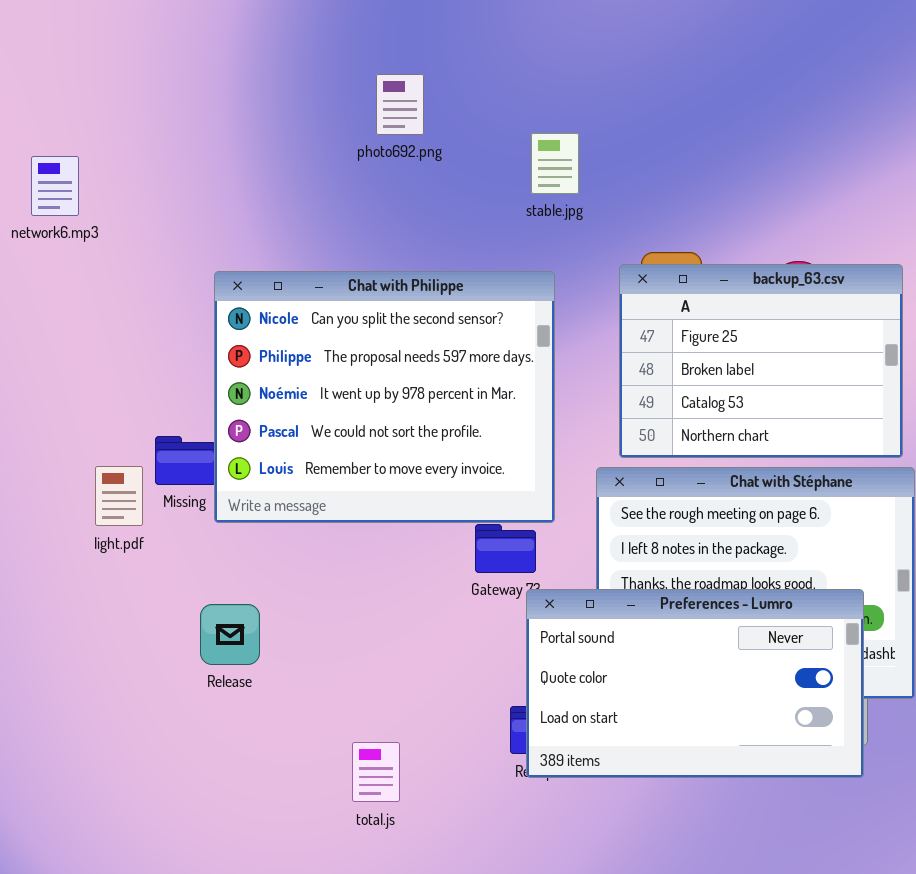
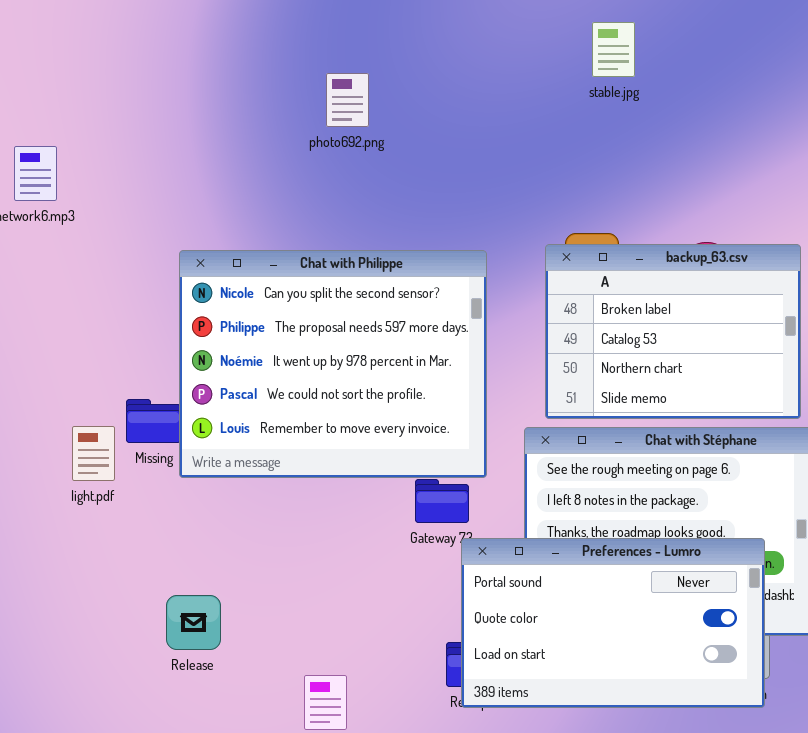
stable.jpg: [531,133,579,194] -> [592,22,635,77], moved
backup_63.csv: [619,264,903,458] -> [545,244,801,419], scrolled down 1 row
Release: [200,604,260,665] -> [166,595,221,650], moved

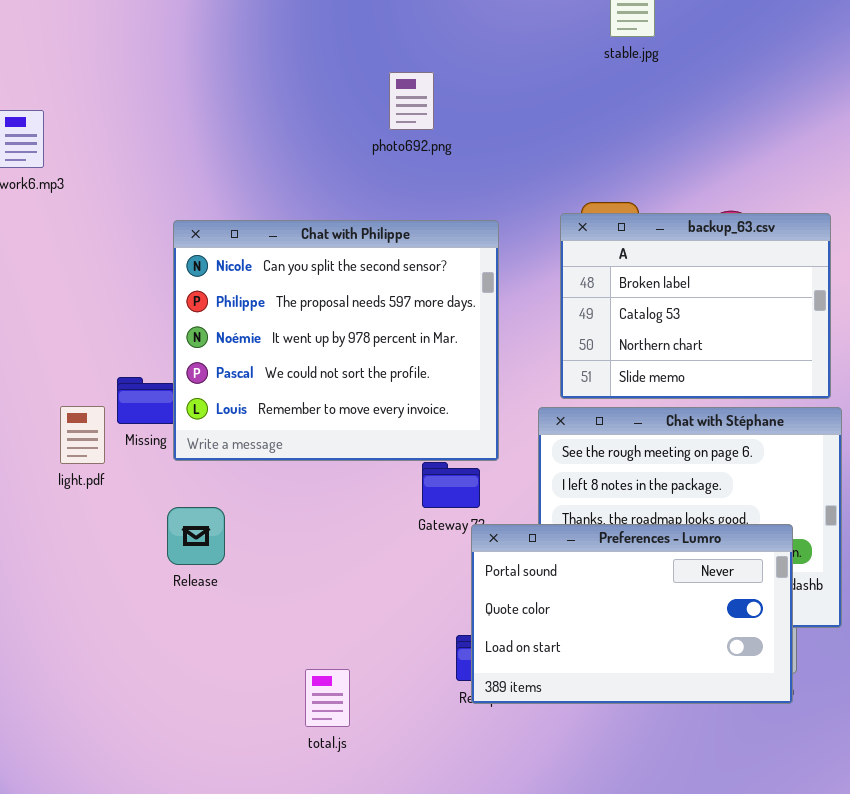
photo692.png: [326,73,369,127] -> [389,72,434,130], moved
Release: [166,595,221,650] -> [167,507,225,565], moved

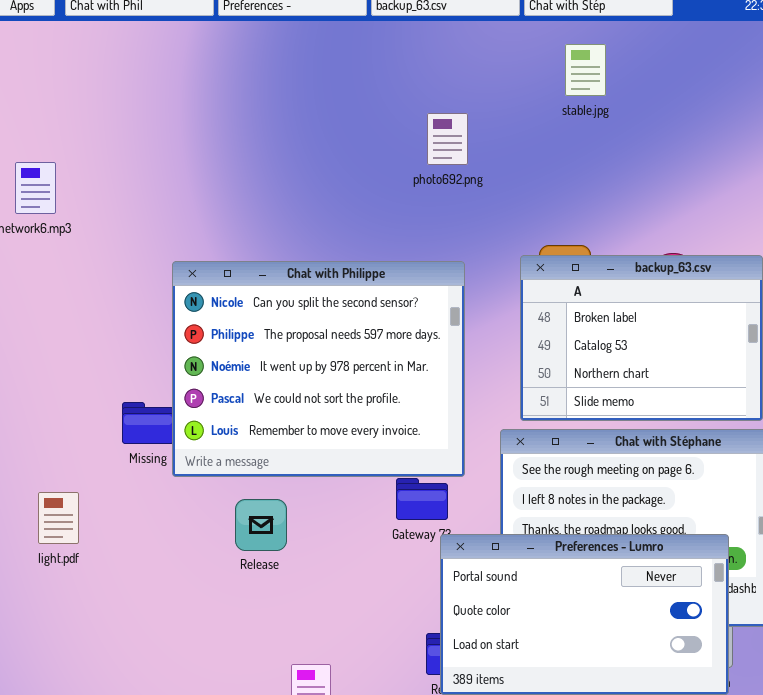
photo692.png: [389,72,434,130] -> [427,113,468,165], moved
light.pdf: [60,406,105,464] -> [38,492,79,544], moved
Release: [167,507,225,565] -> [235,499,287,551], moved

